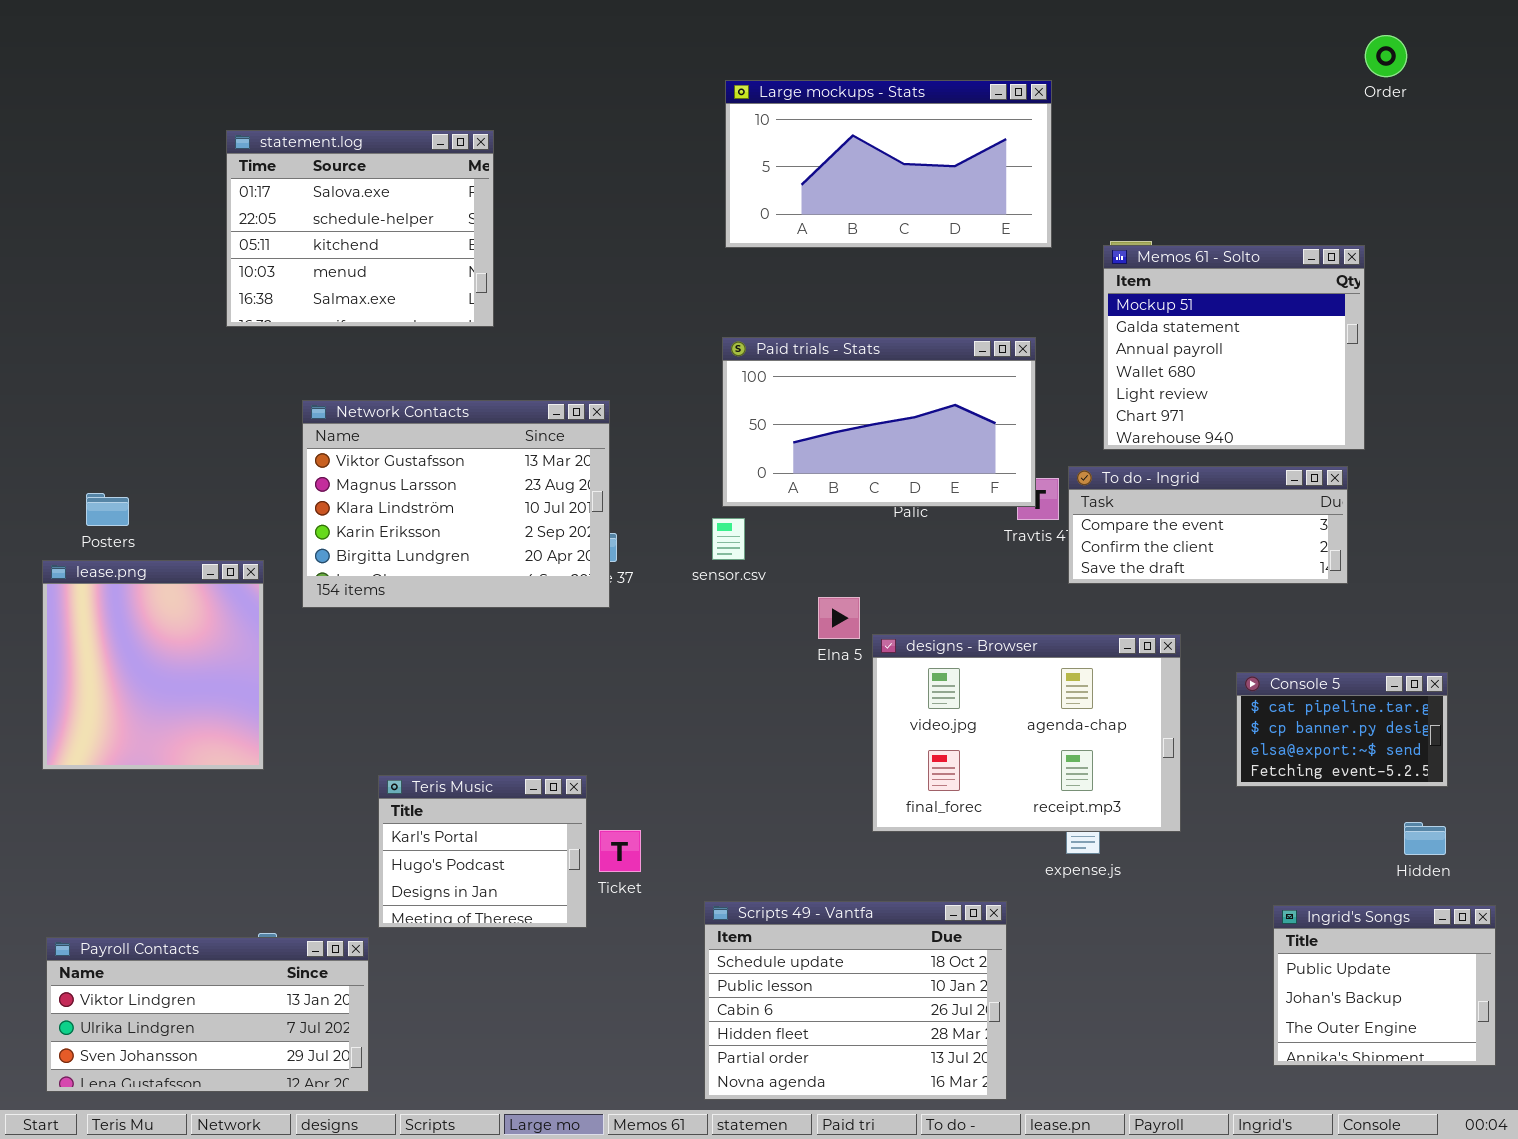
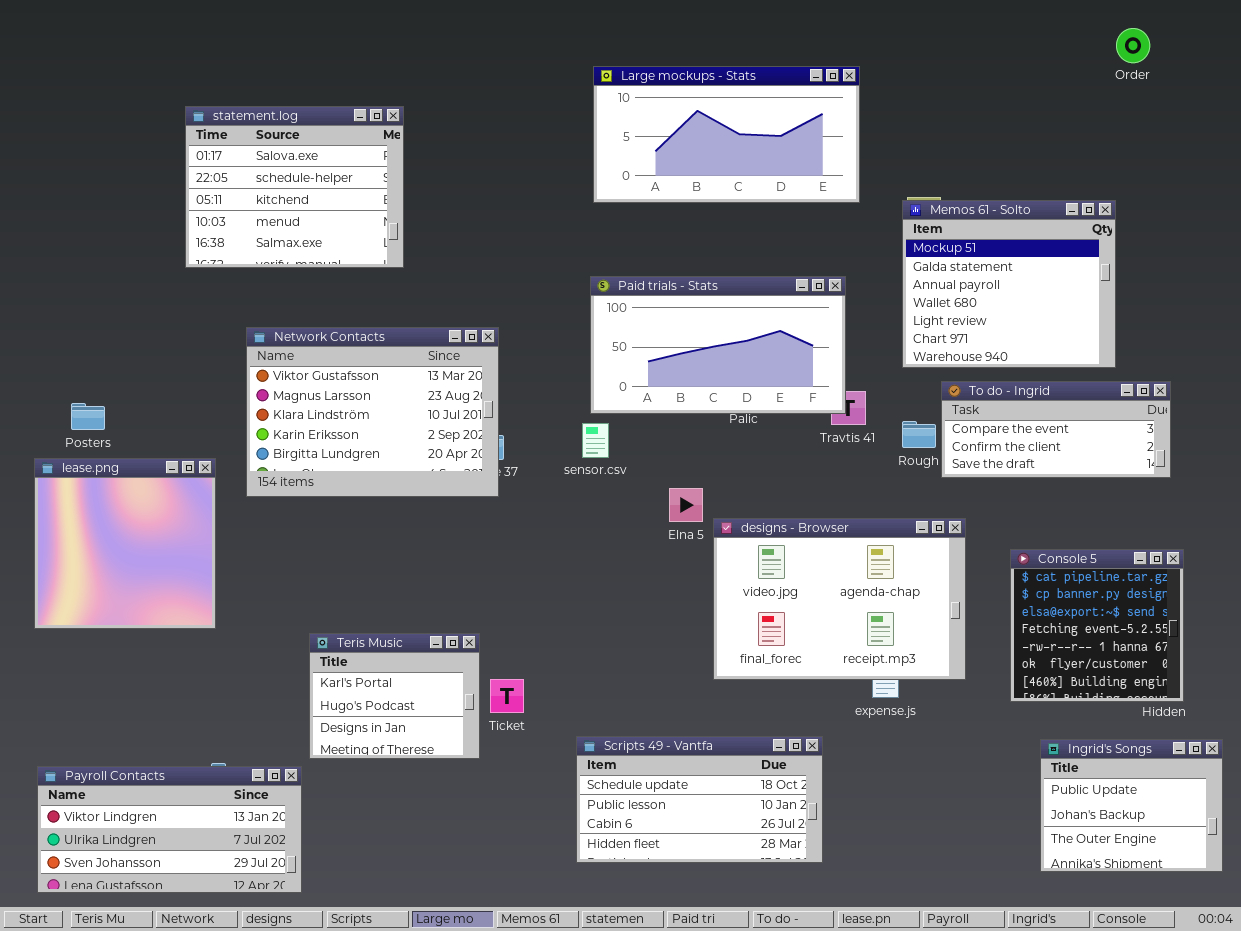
To do - Ingrid: [1068,466,1348,584] -> [941,381,1171,478], moved
Console 5: [1236,672,1448,787] -> [1010,549,1184,702], resized
Scripts 49 - Vantfa: [704,901,1007,1100] -> [576,736,823,863], resized

